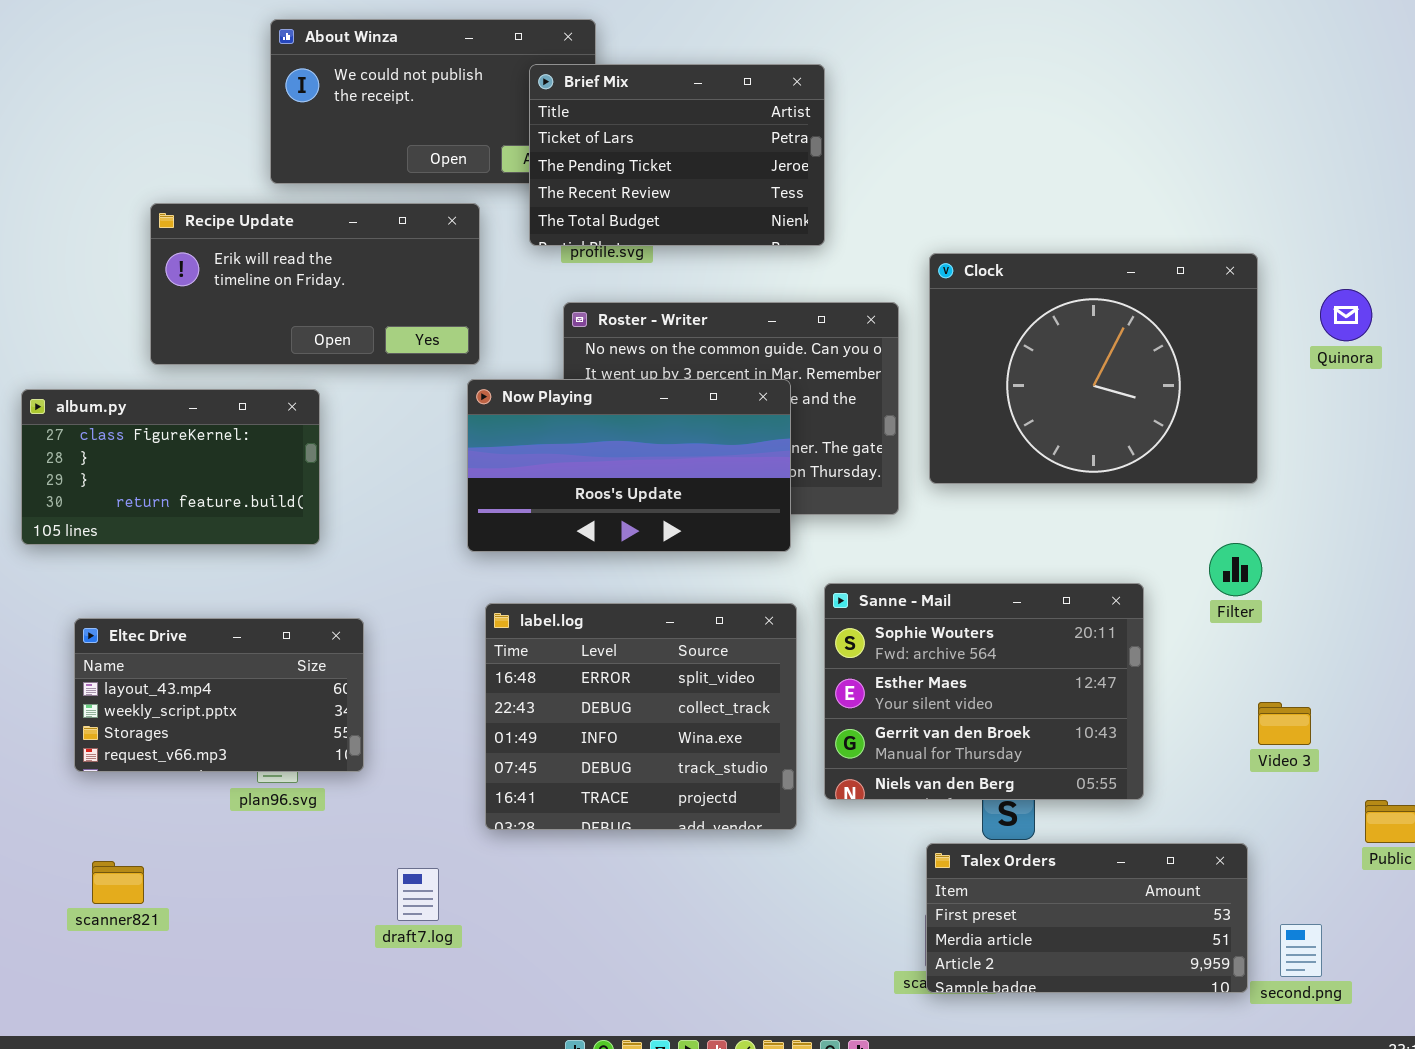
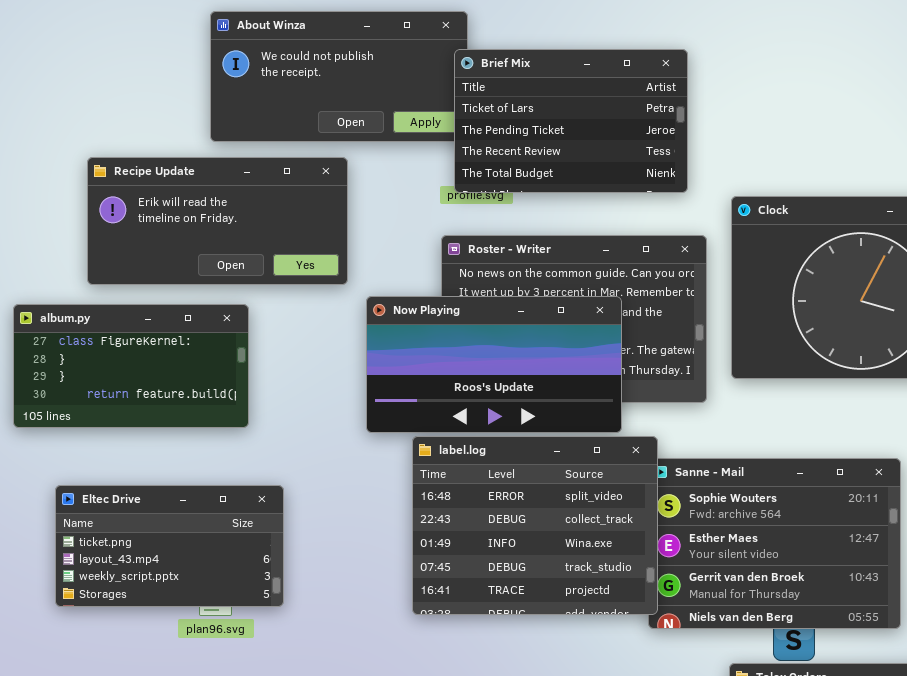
Brief Mix: [529,64,825,246] -> [454,49,688,193], moved
Recipe Update: [150,203,480,365] -> [87,157,348,285], moved
label.log: [485,603,797,830] -> [412,436,658,615], moved
Eltec Drive: [74,618,364,772] -> [55,485,284,607], scrolled up 1 row

